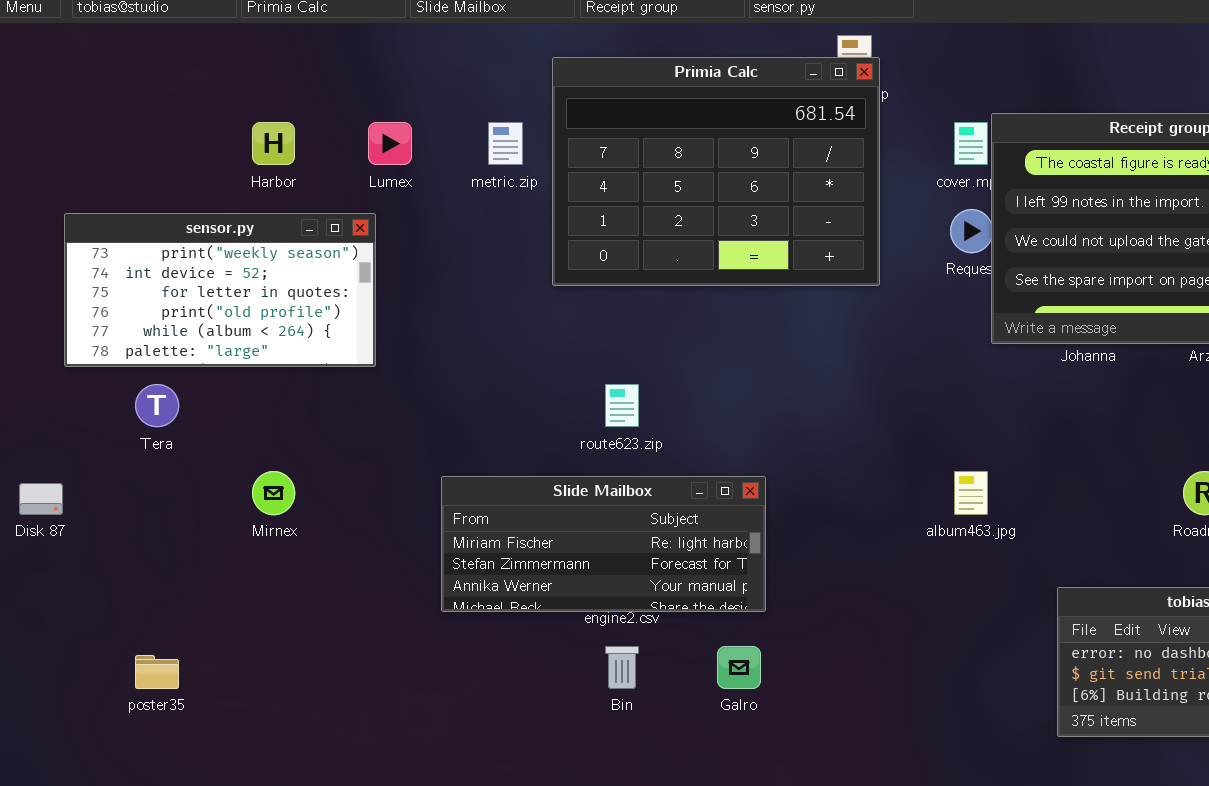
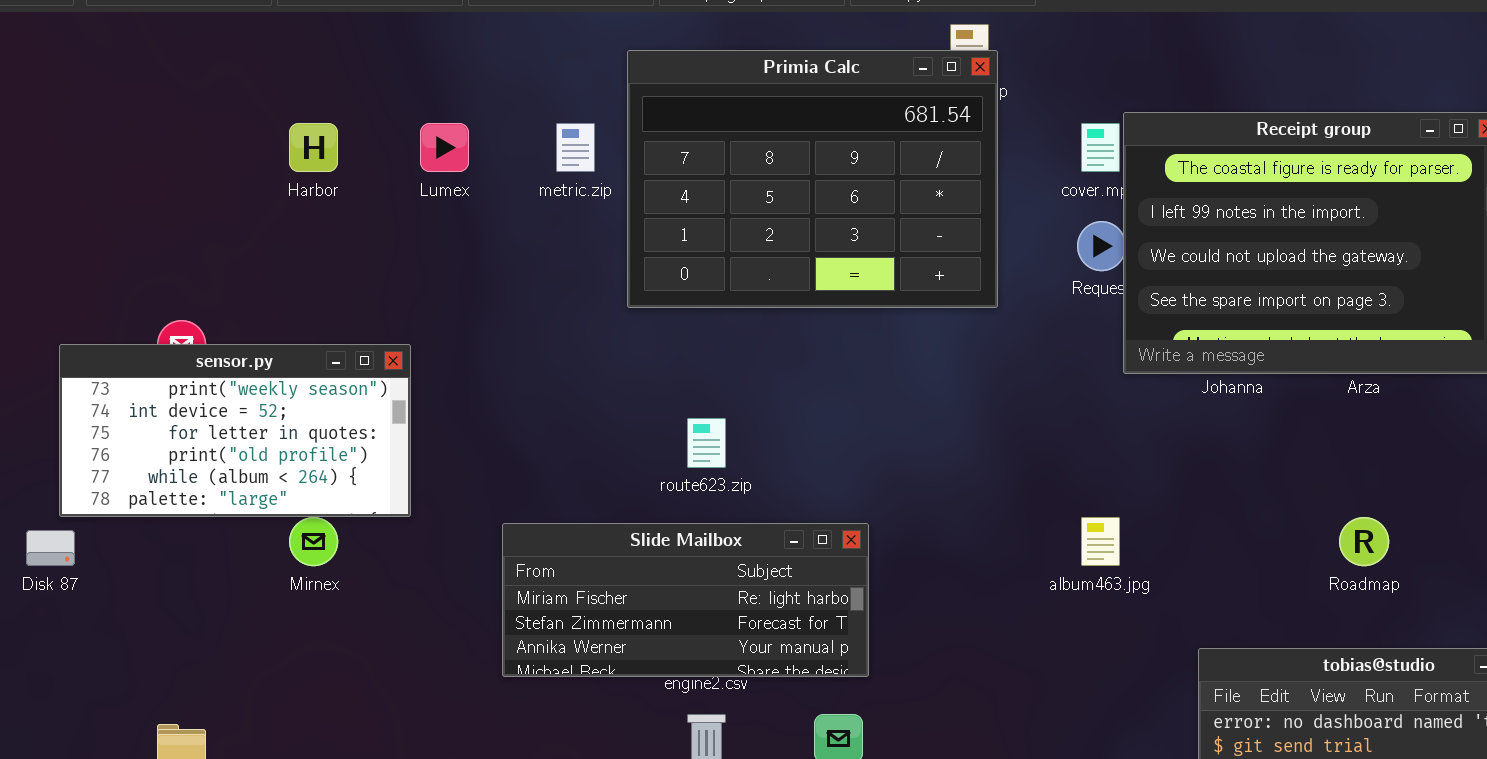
sensor.py: [64,213,376,367] -> [59,344,411,517], moved

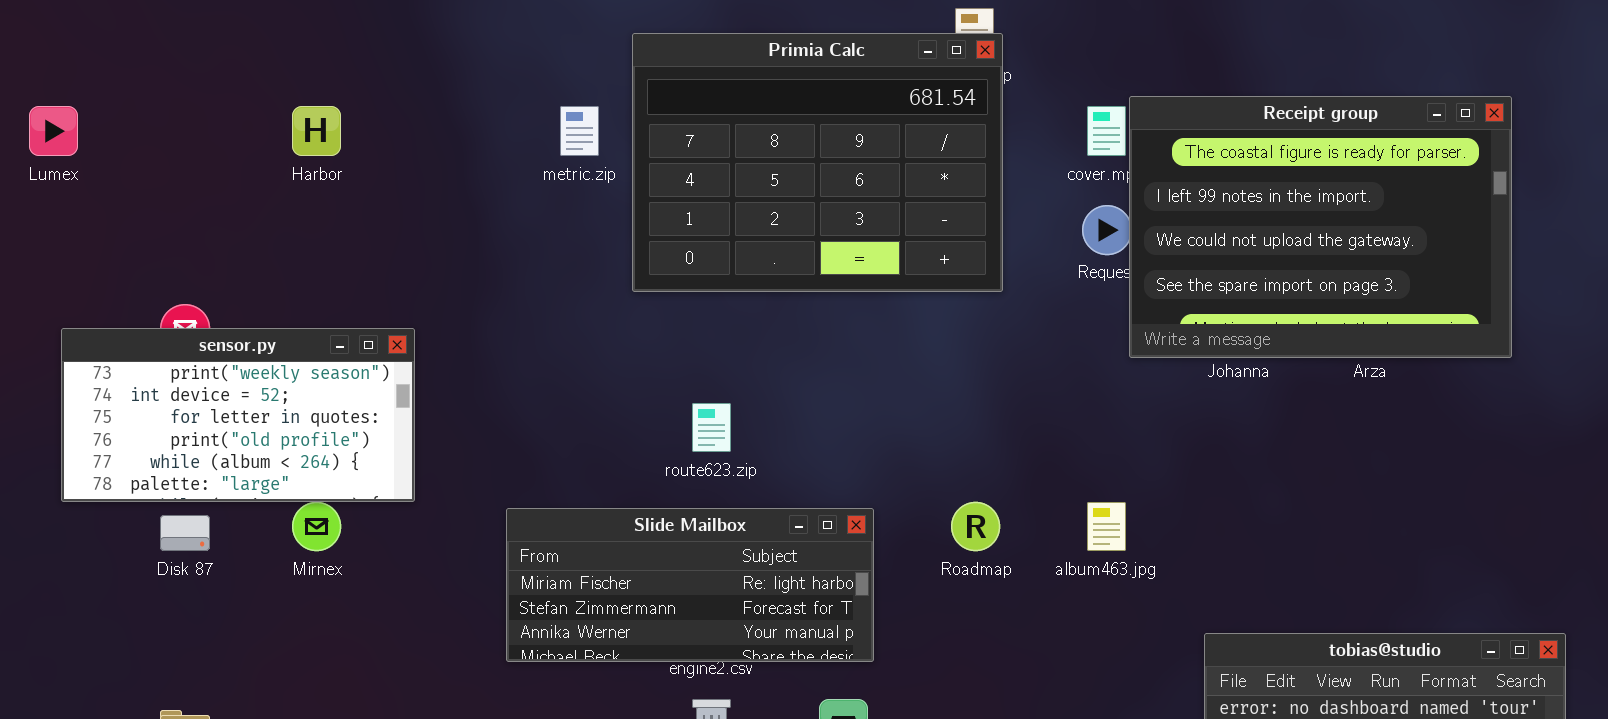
Lumex: [420,123,469,172] -> [29,106,78,156], moved
Roadmap: [1339,517,1389,566] -> [951,502,1000,551], moved
Disk 87: [26,530,75,566] -> [160,515,210,551], moved

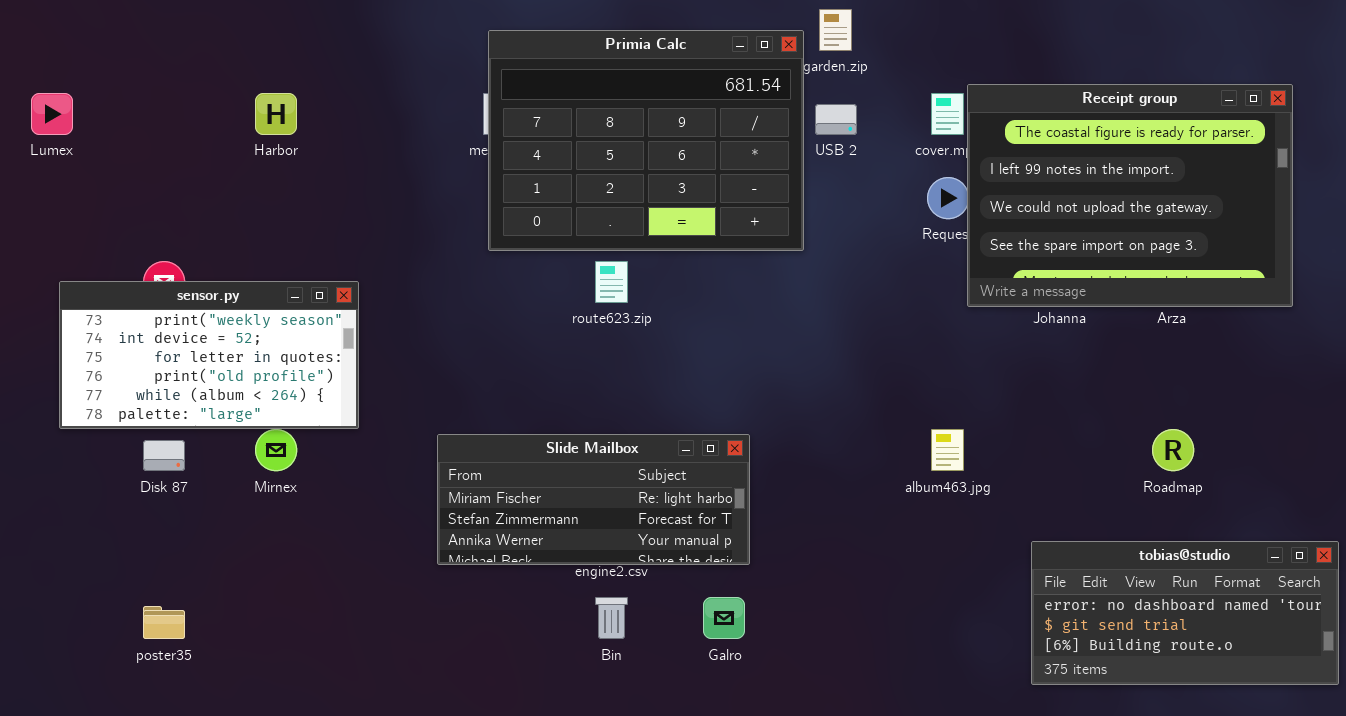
Primia Calc: [632,33,1003,292] -> [488,30,804,251], moved
route623.zip: [692,403,731,452] -> [595,261,628,303], moved
Roadmap: [951,502,1000,551] -> [1152,429,1194,471], moved

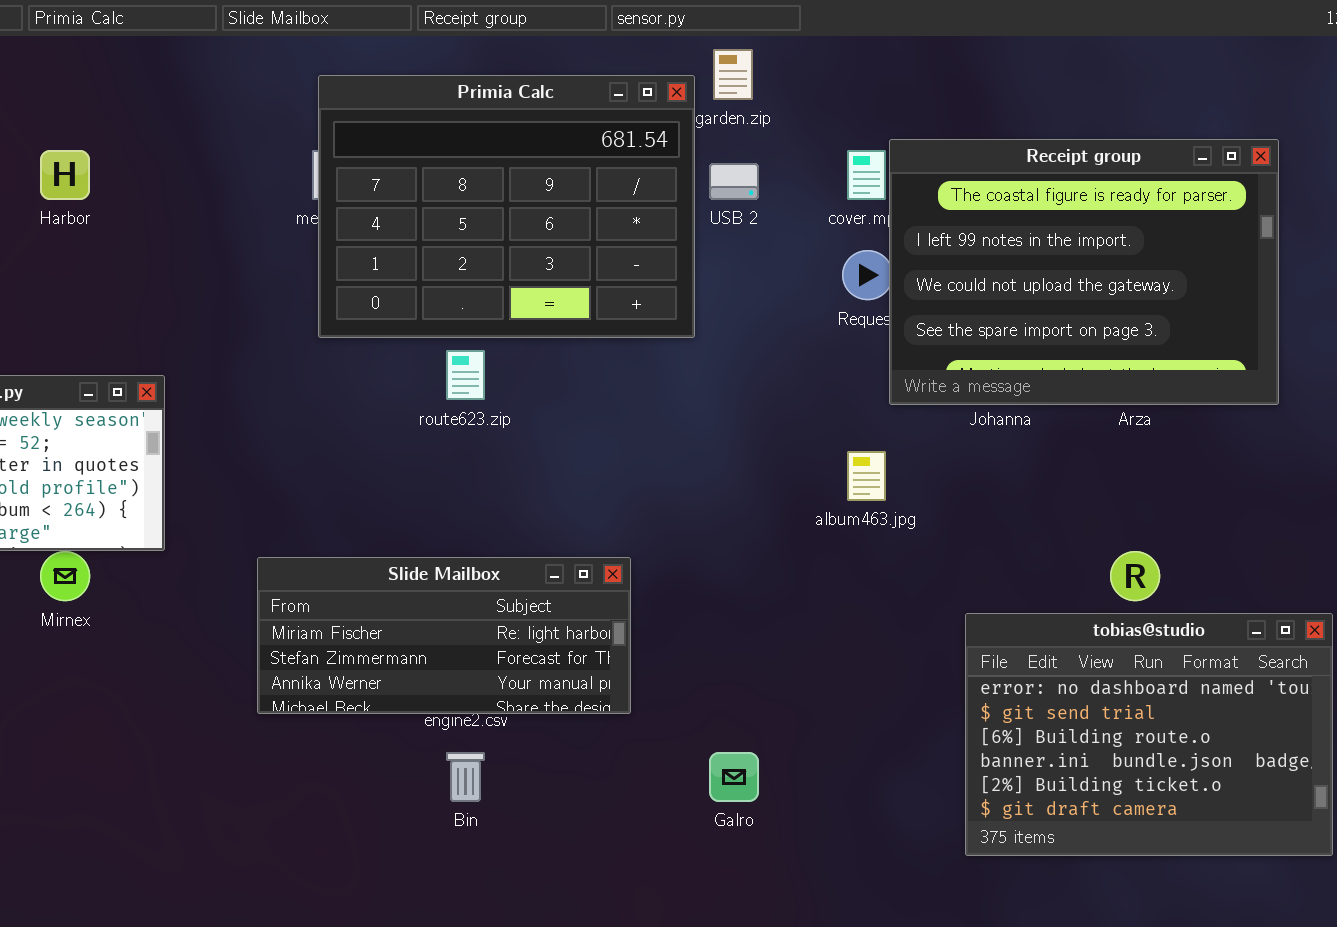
album463.jpg: [931,429,964,471] -> [847,451,886,501], moved
tobias@studio: [1031,541,1339,685] -> [965,613,1333,856], resized
Galro: [703,597,745,639] -> [709,752,759,802], moved

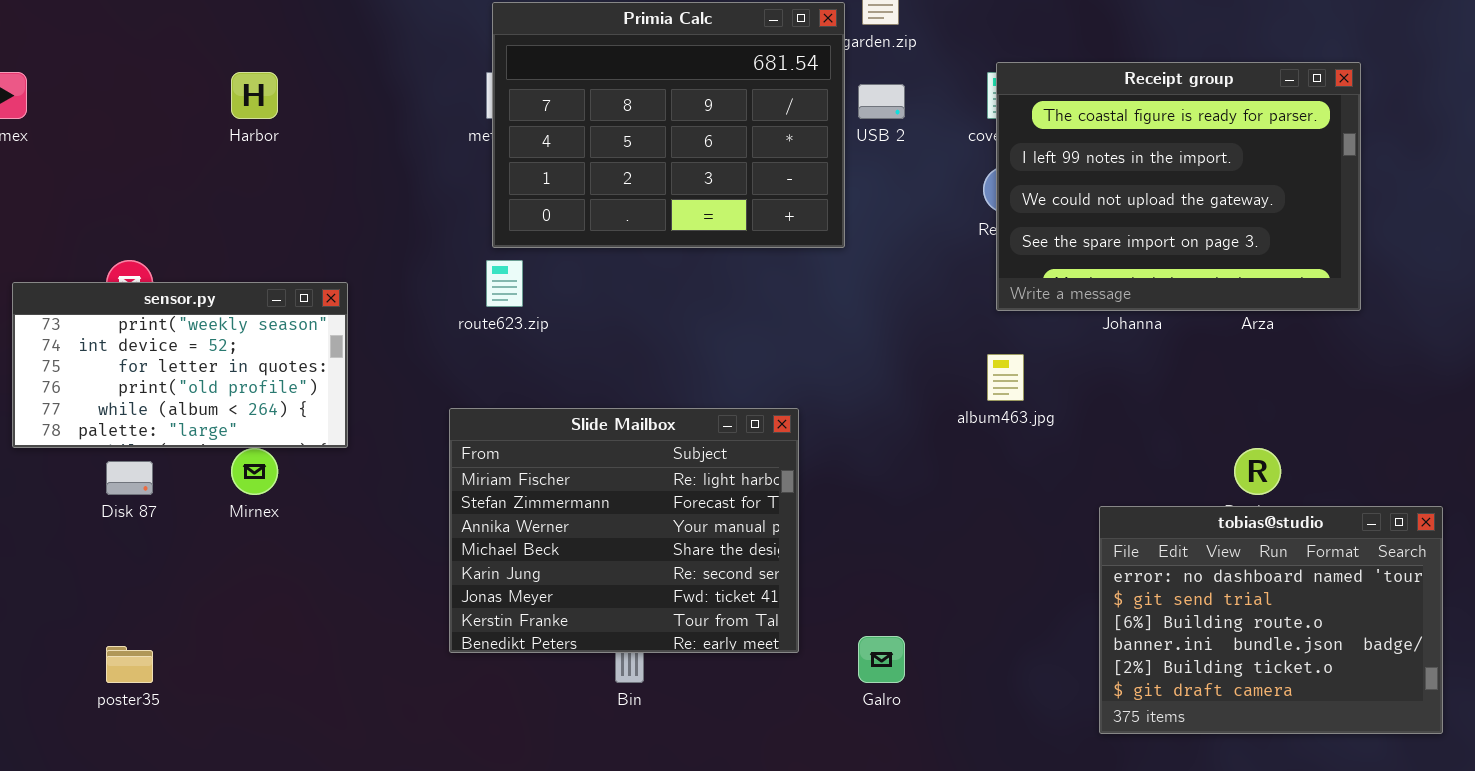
Receipt group: [889,139,1279,405] -> [996,62,1361,311], moved
route623.zip: [446,350,485,400] -> [486,260,523,307], moved
Slide Mailbox: [257,557,631,714] -> [449,408,799,653], moved, resized

